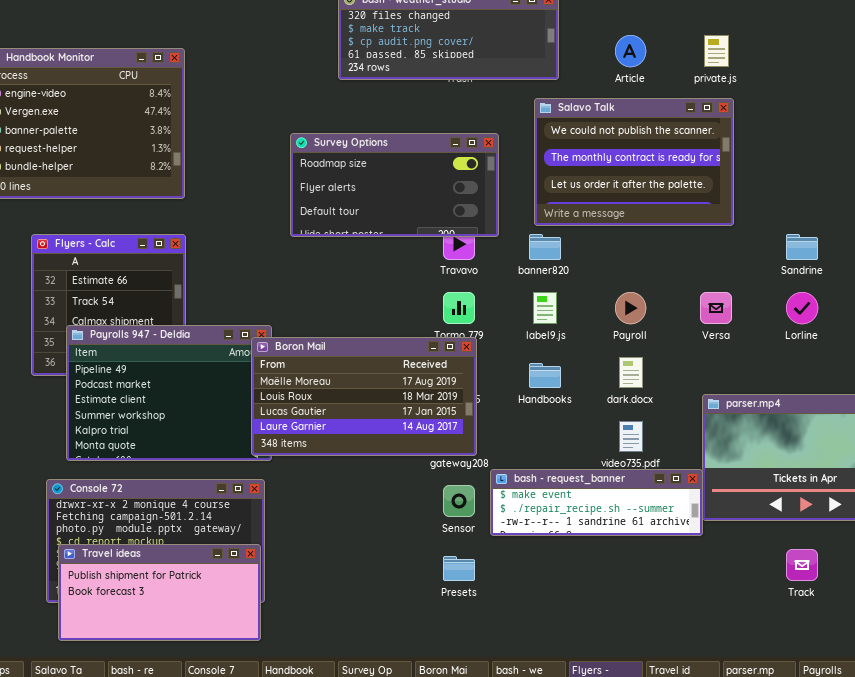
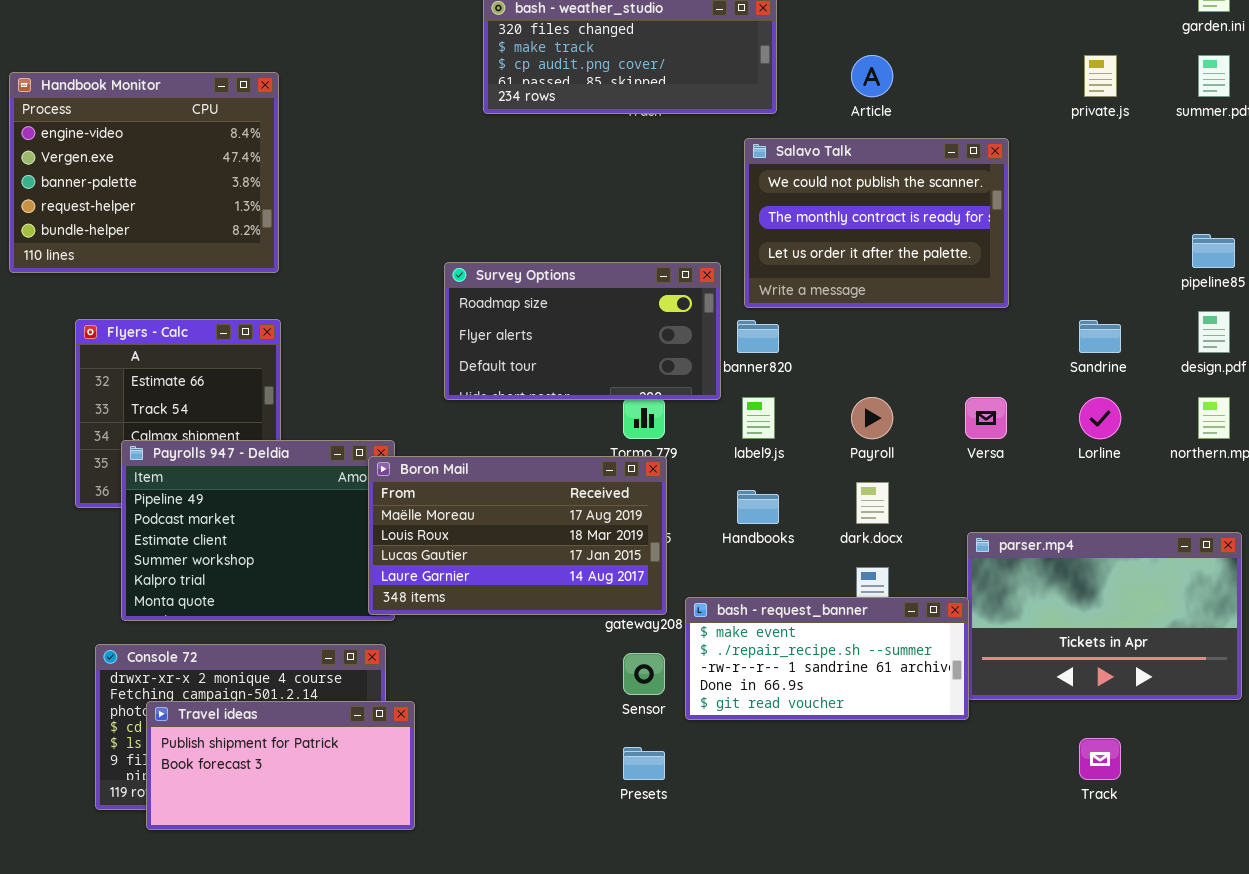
private.js: [704,35,729,67] -> [1084,55,1117,97], moved
Survey Options: [290,133,499,237] -> [444,262,721,400], moved
bash - request_banner: [490,469,703,536] -> [685,597,969,720], resized
Travel ideas: [58,544,261,641] -> [146,701,415,830], moved

